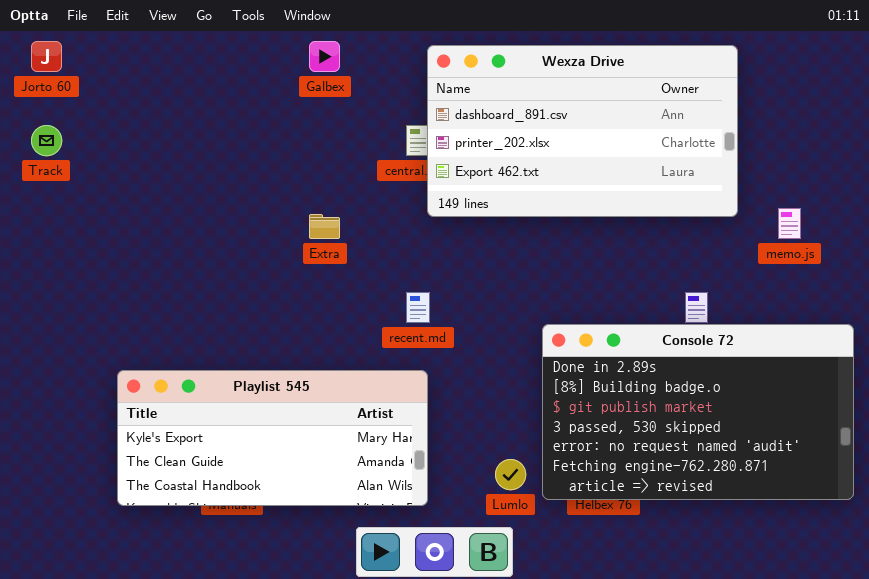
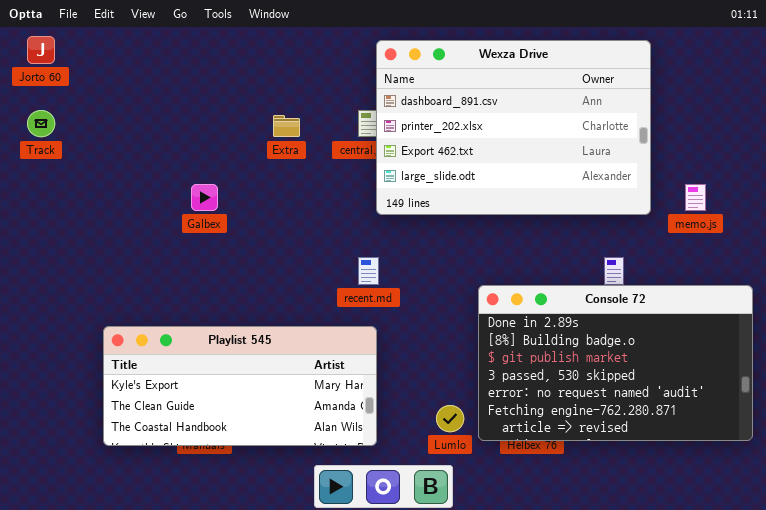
Galbex: [309,41,340,72] -> [191,184,218,211], moved
Wexza Drive: [427,45,738,217] -> [376,40,651,215], resized
Extra: [309,214,340,239] -> [273,115,300,137], moved

